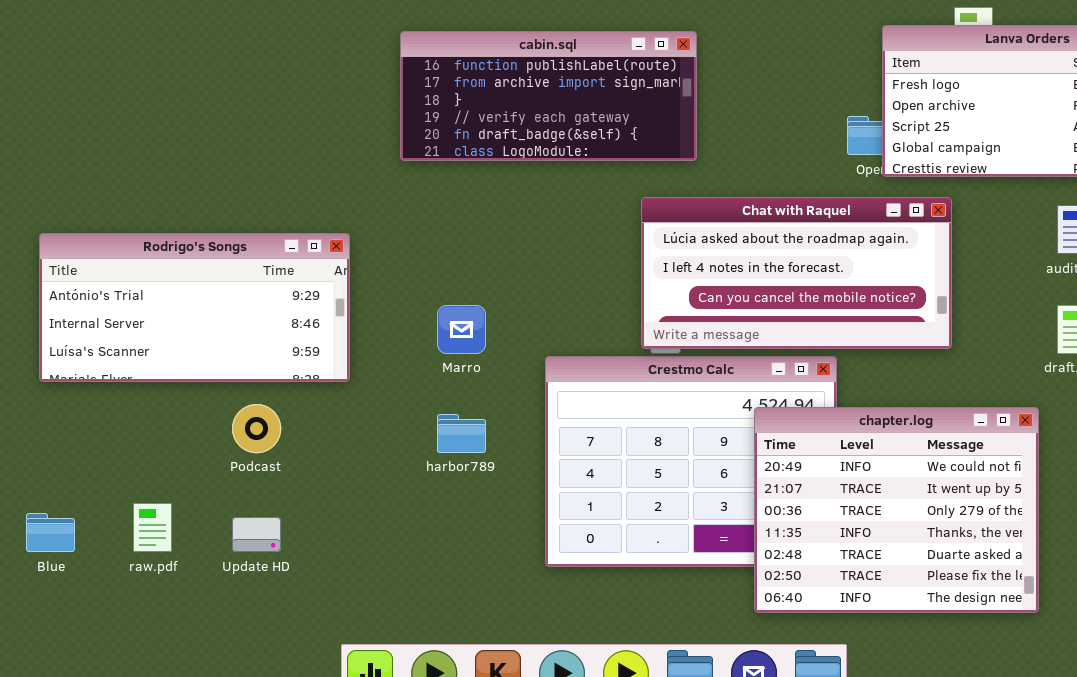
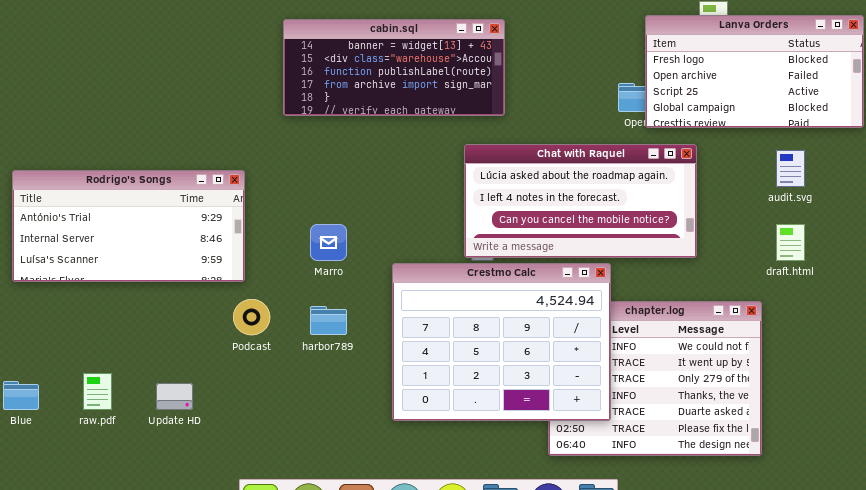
cabin.sql: [400,31,697,161] -> [283,19,505,116], scrolled up 2 rows
Crestmo Calc: [545,356,837,567] -> [392,263,611,421], raised
Podcast: [232,404,281,453] -> [233,299,270,335], moved

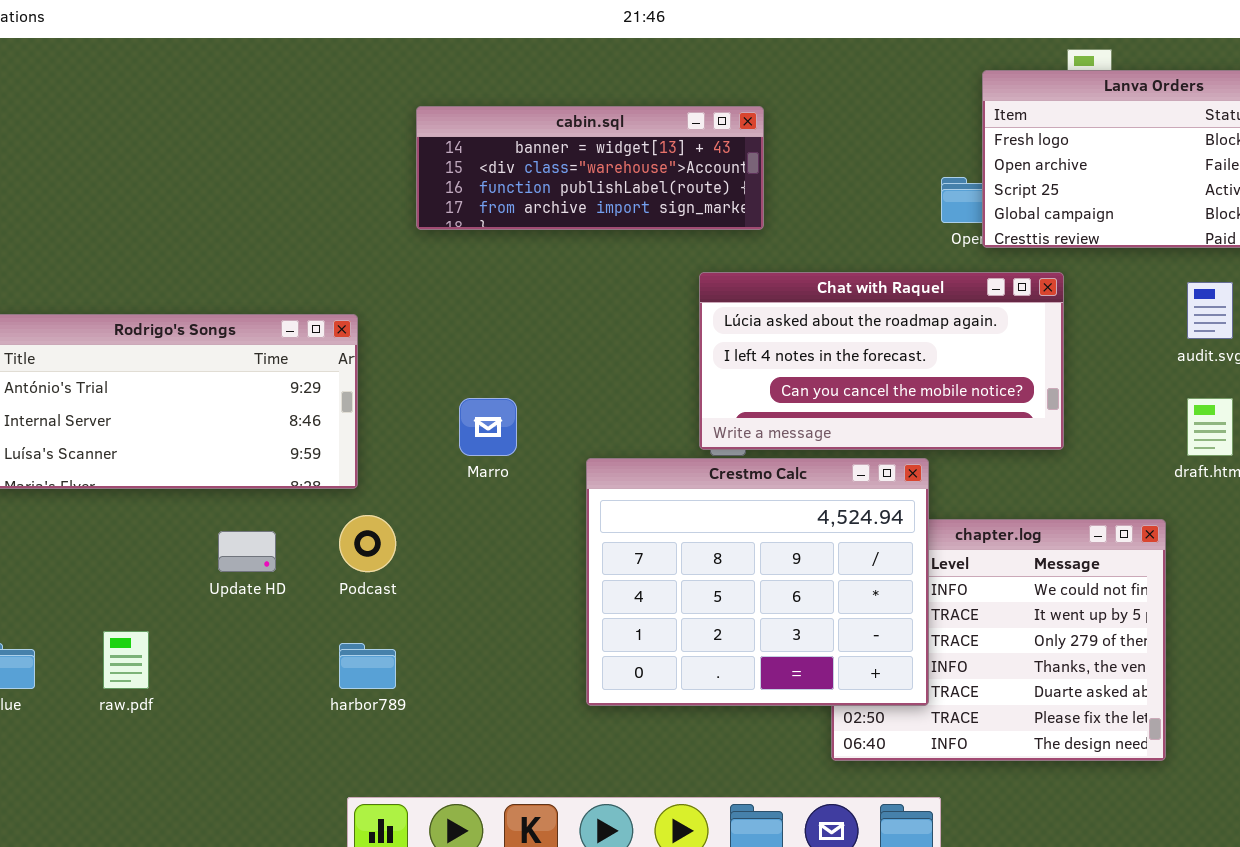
cabin.sql: [283,19,505,116] -> [416,106,764,230], resized
harbor789: [310,306,347,335] -> [339,643,396,689], moved
Update HD: [156,383,193,410] -> [218,531,276,572], moved

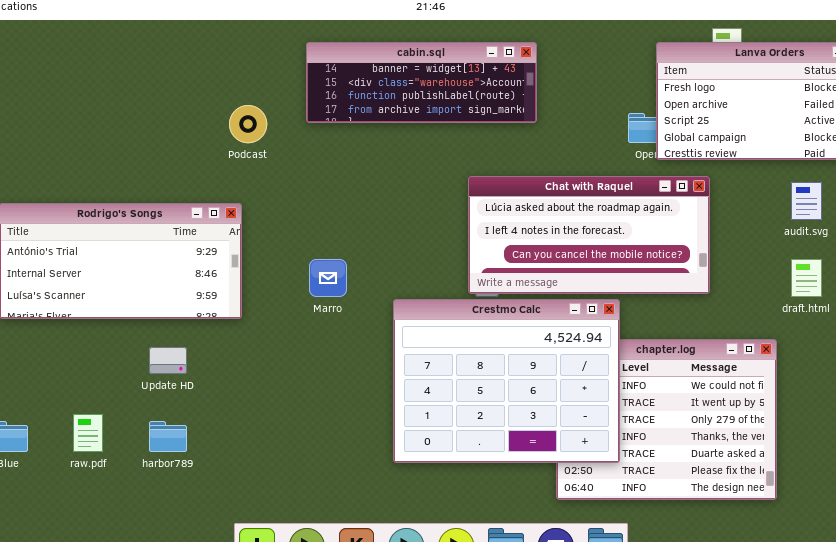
cabin.sql: [416,106,764,230] -> [306,42,537,123], moved
Podcast: [339,515,396,572] -> [229,105,267,143], moved
harbor789: [339,643,396,689] -> [149,421,187,452], moved

